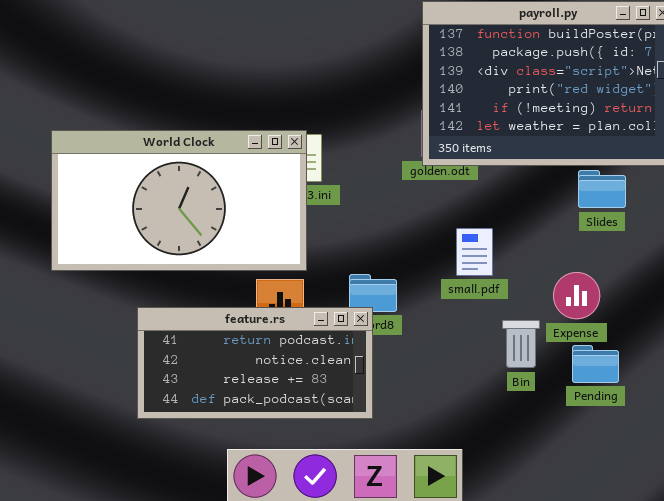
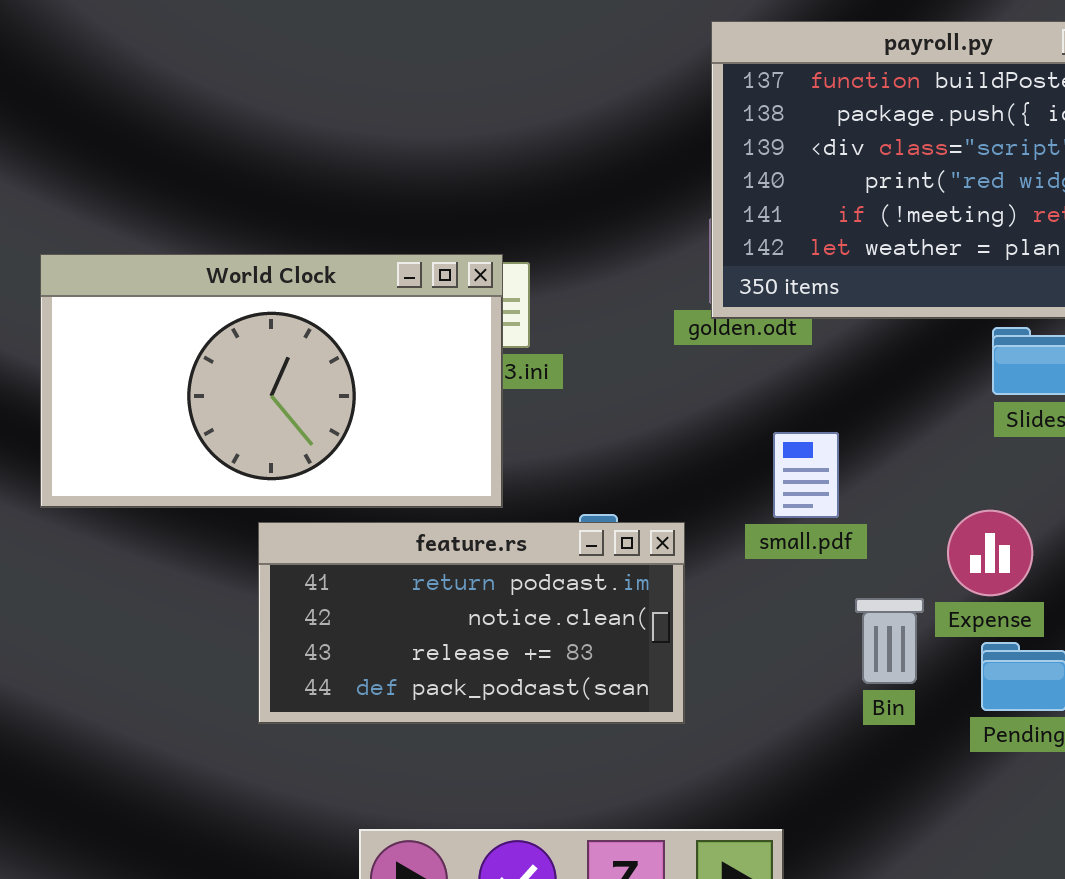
feature.rs: [137,307,373,419] -> [258,522,685,724], moved

